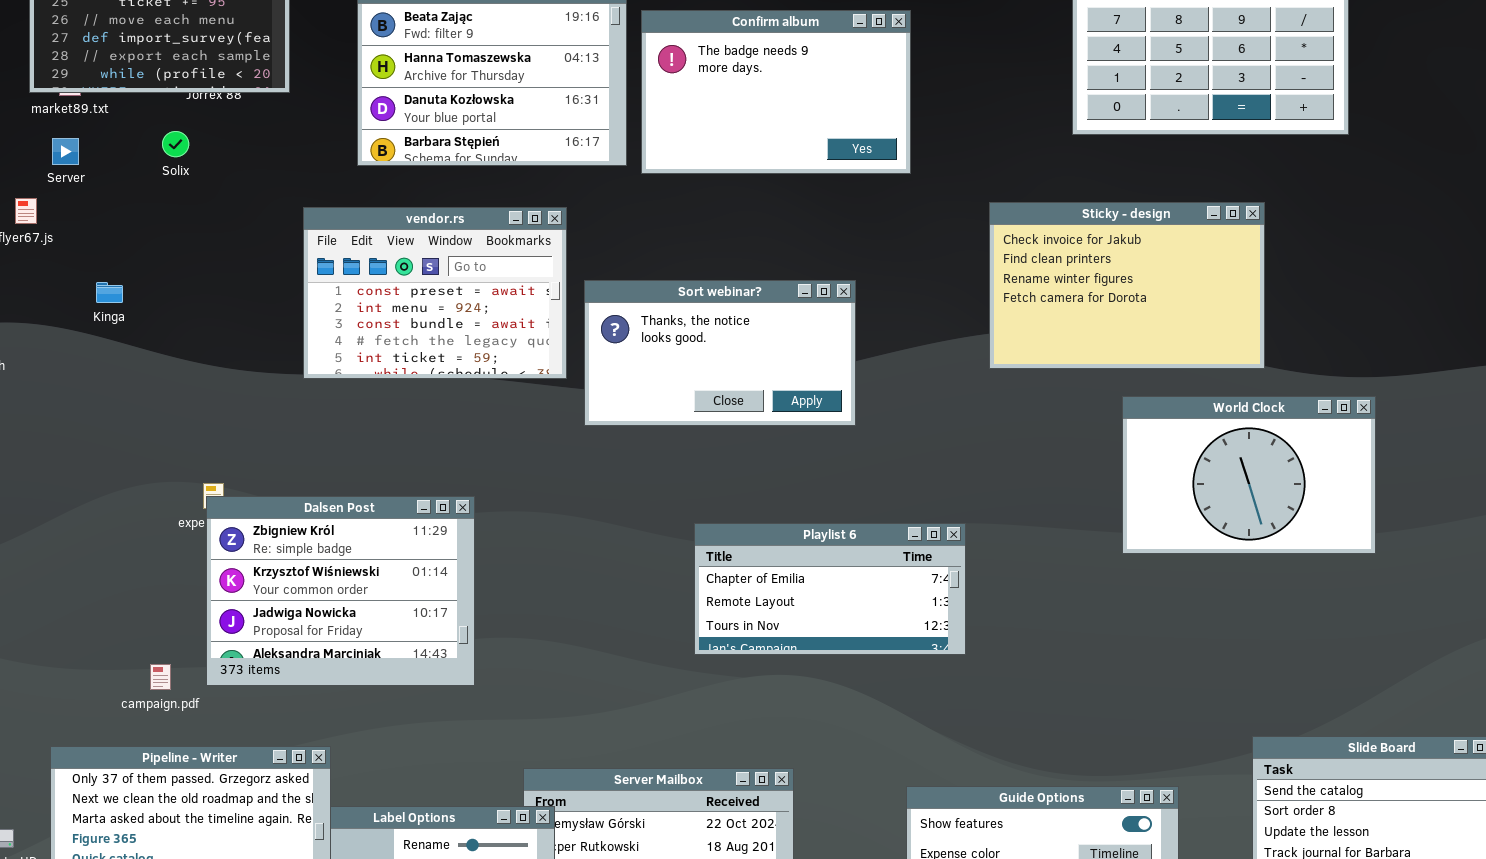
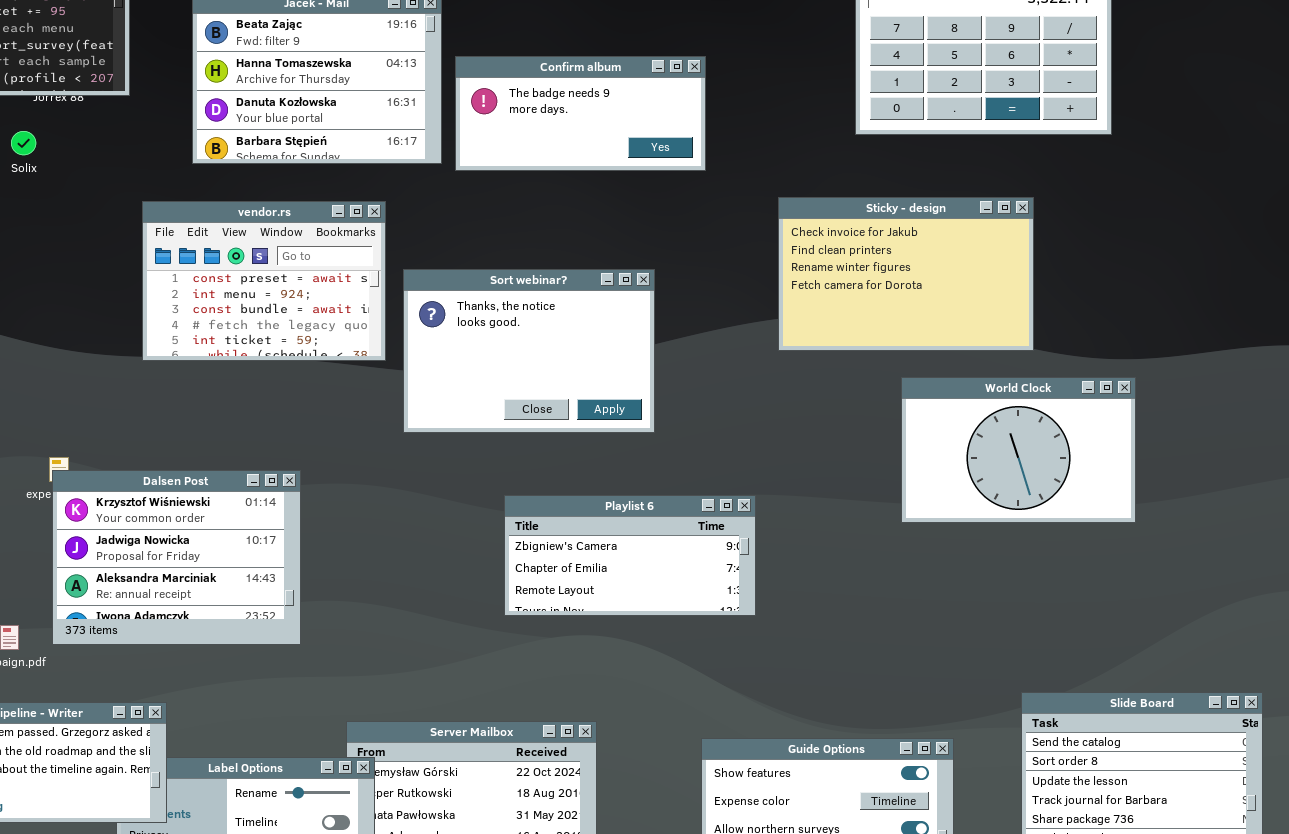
Confirm album: [641,10,911,174] -> [455,56,706,171], resized
Sort webinar?: [584,280,856,426] -> [403,269,655,433], resized
Dalsen Post: [206,496,475,686] -> [52,470,301,645], scrolled down 1 row
Playlist 6: [694,523,966,655] -> [504,495,756,616], scrolled up 1 row

